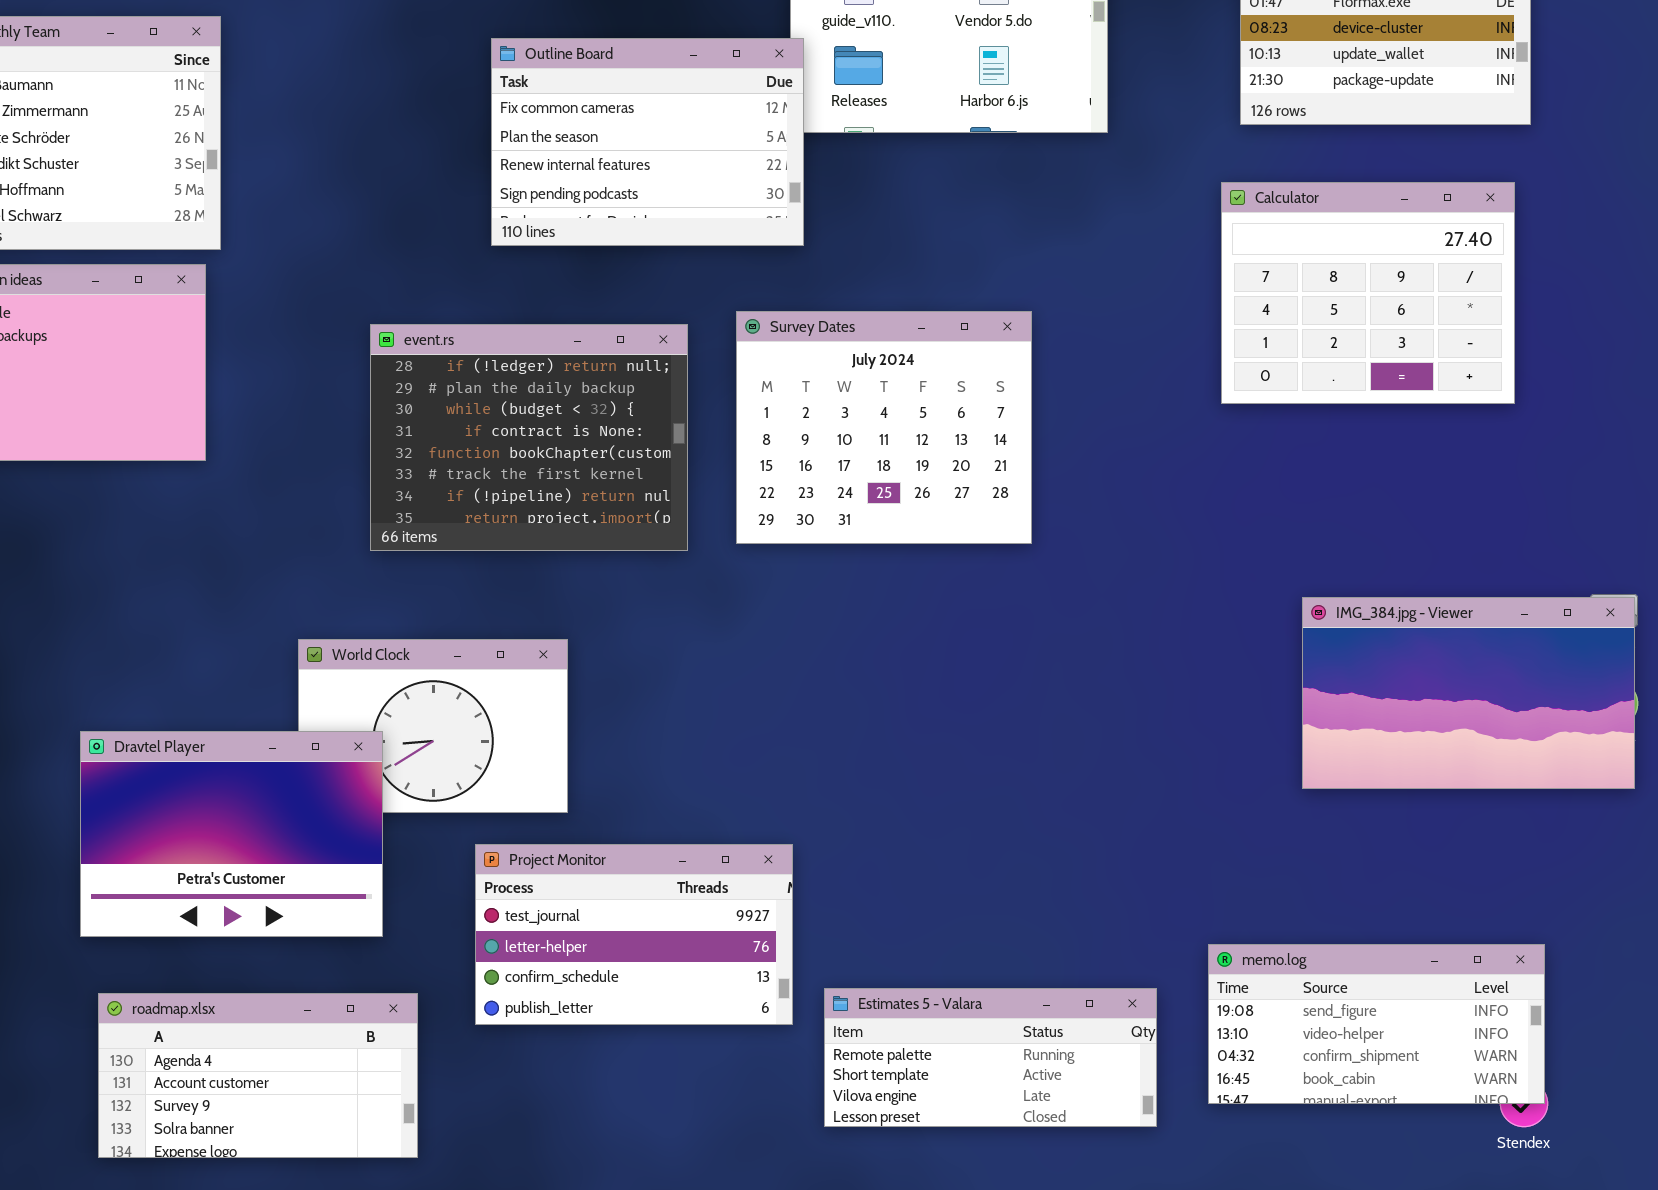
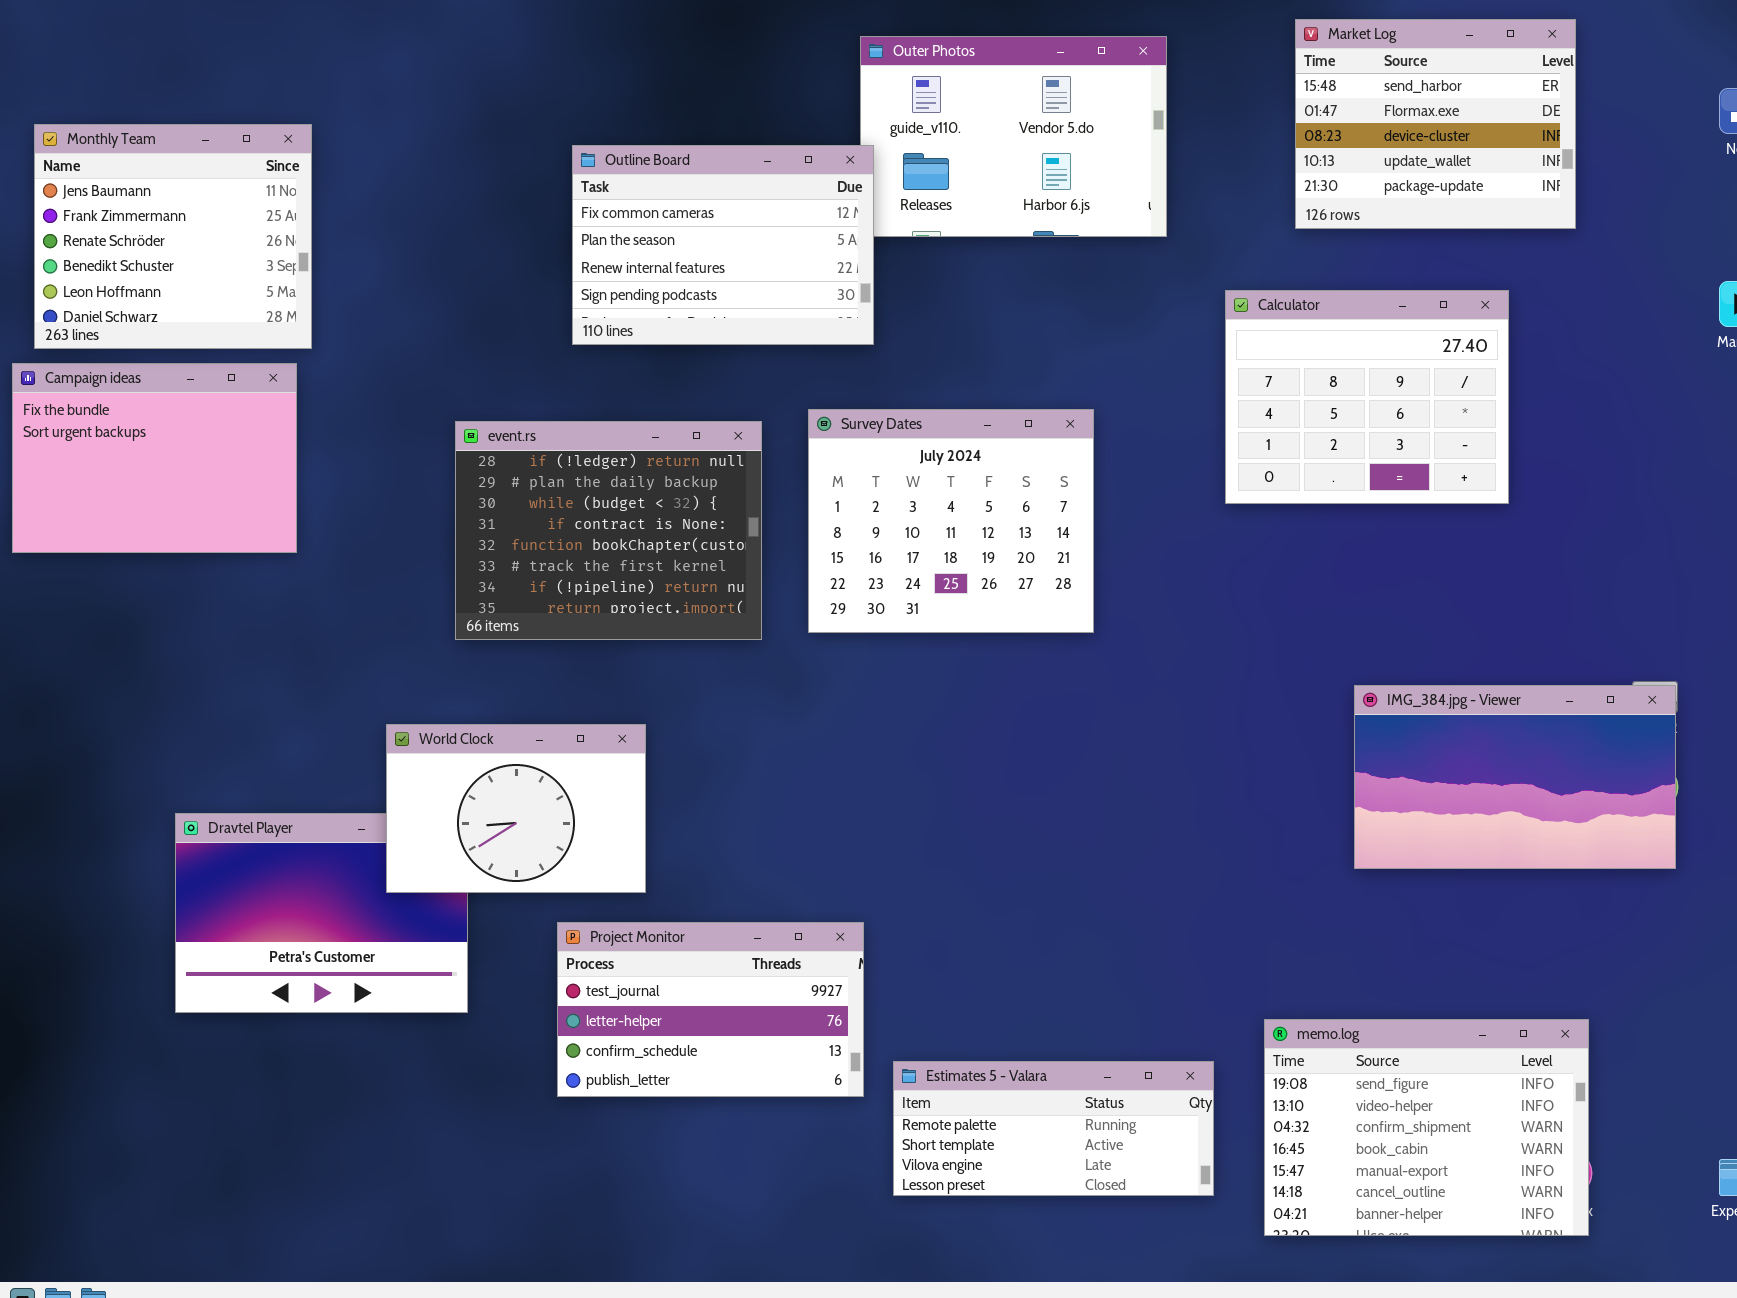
Calculator: [1221,182,1515,404] -> [1225,290,1509,504], moved
World Clock: [298,639,568,813] -> [386,724,646,893], raised
memo.log: [1208,944,1545,1104] -> [1264,1019,1589,1236], resized
roadmap.xlsx: [98,993,418,1158] -> none, closed

